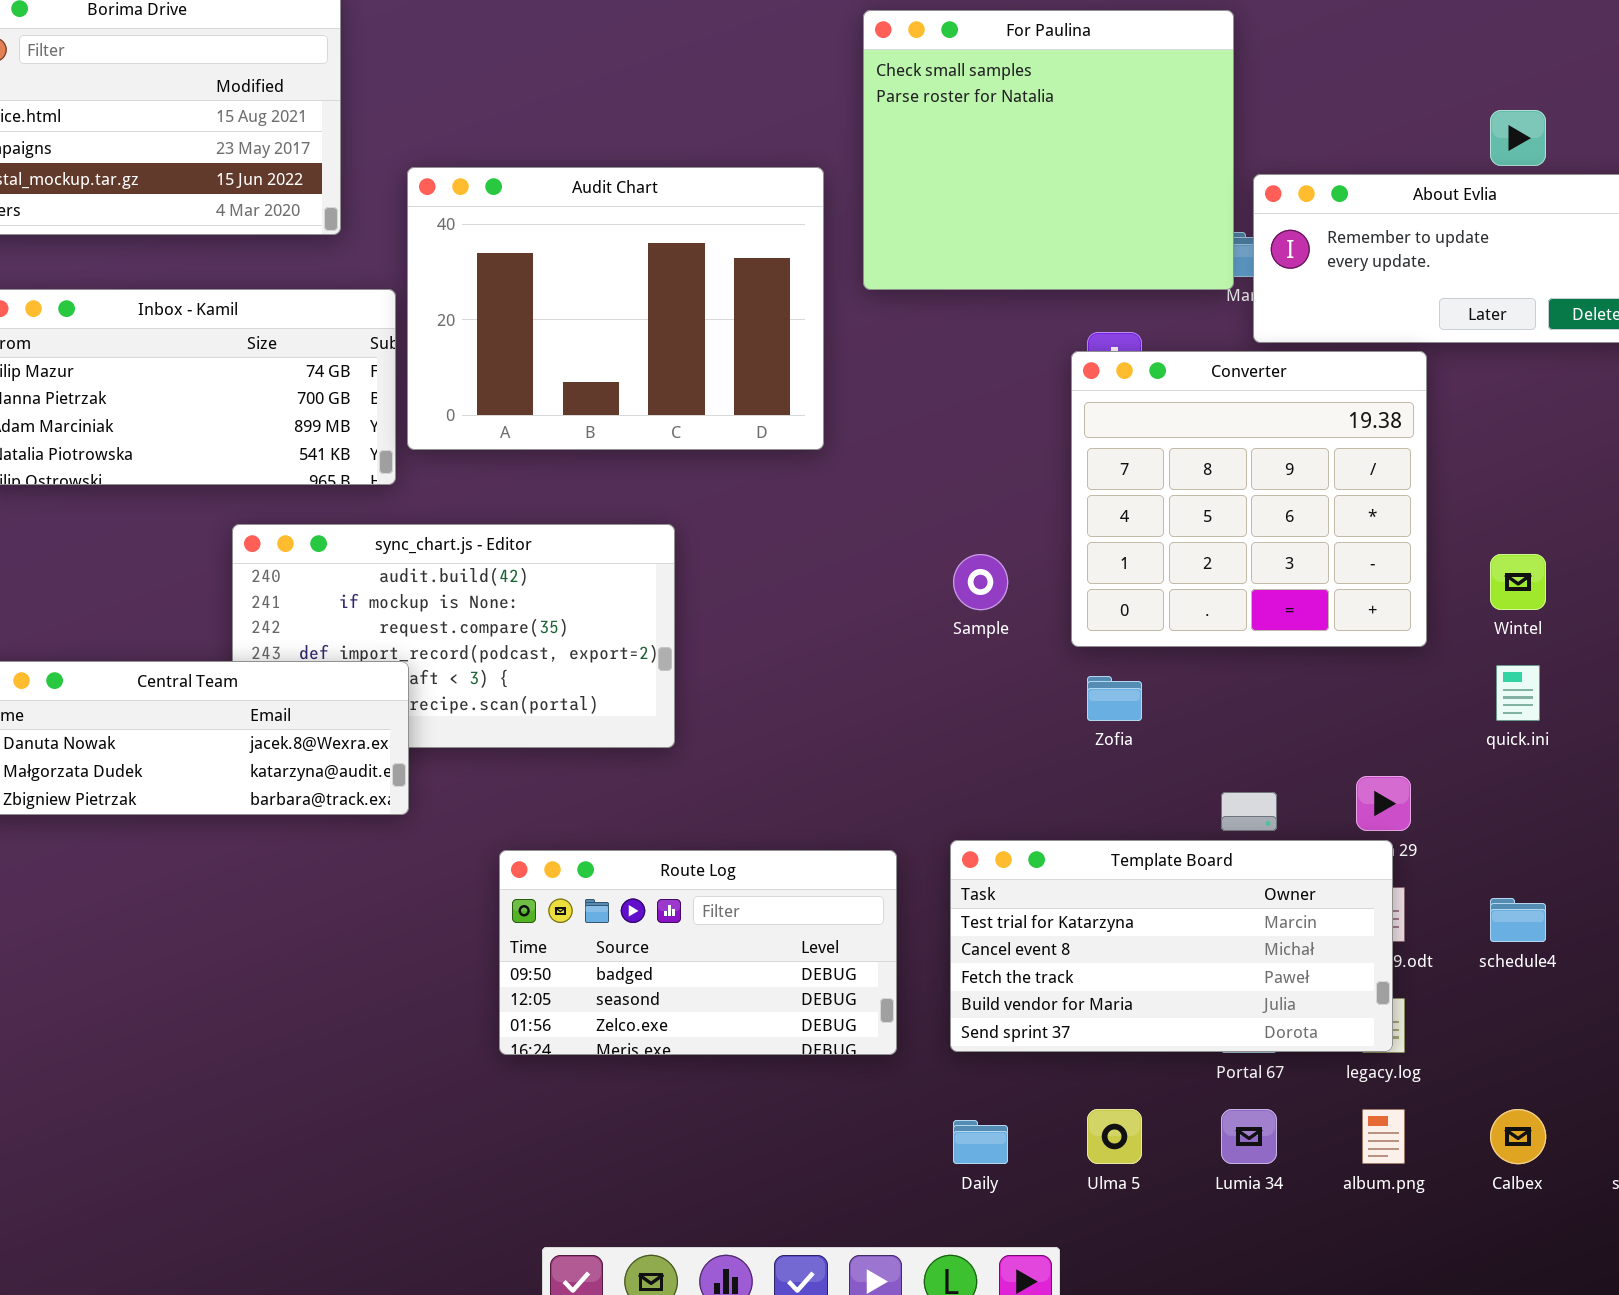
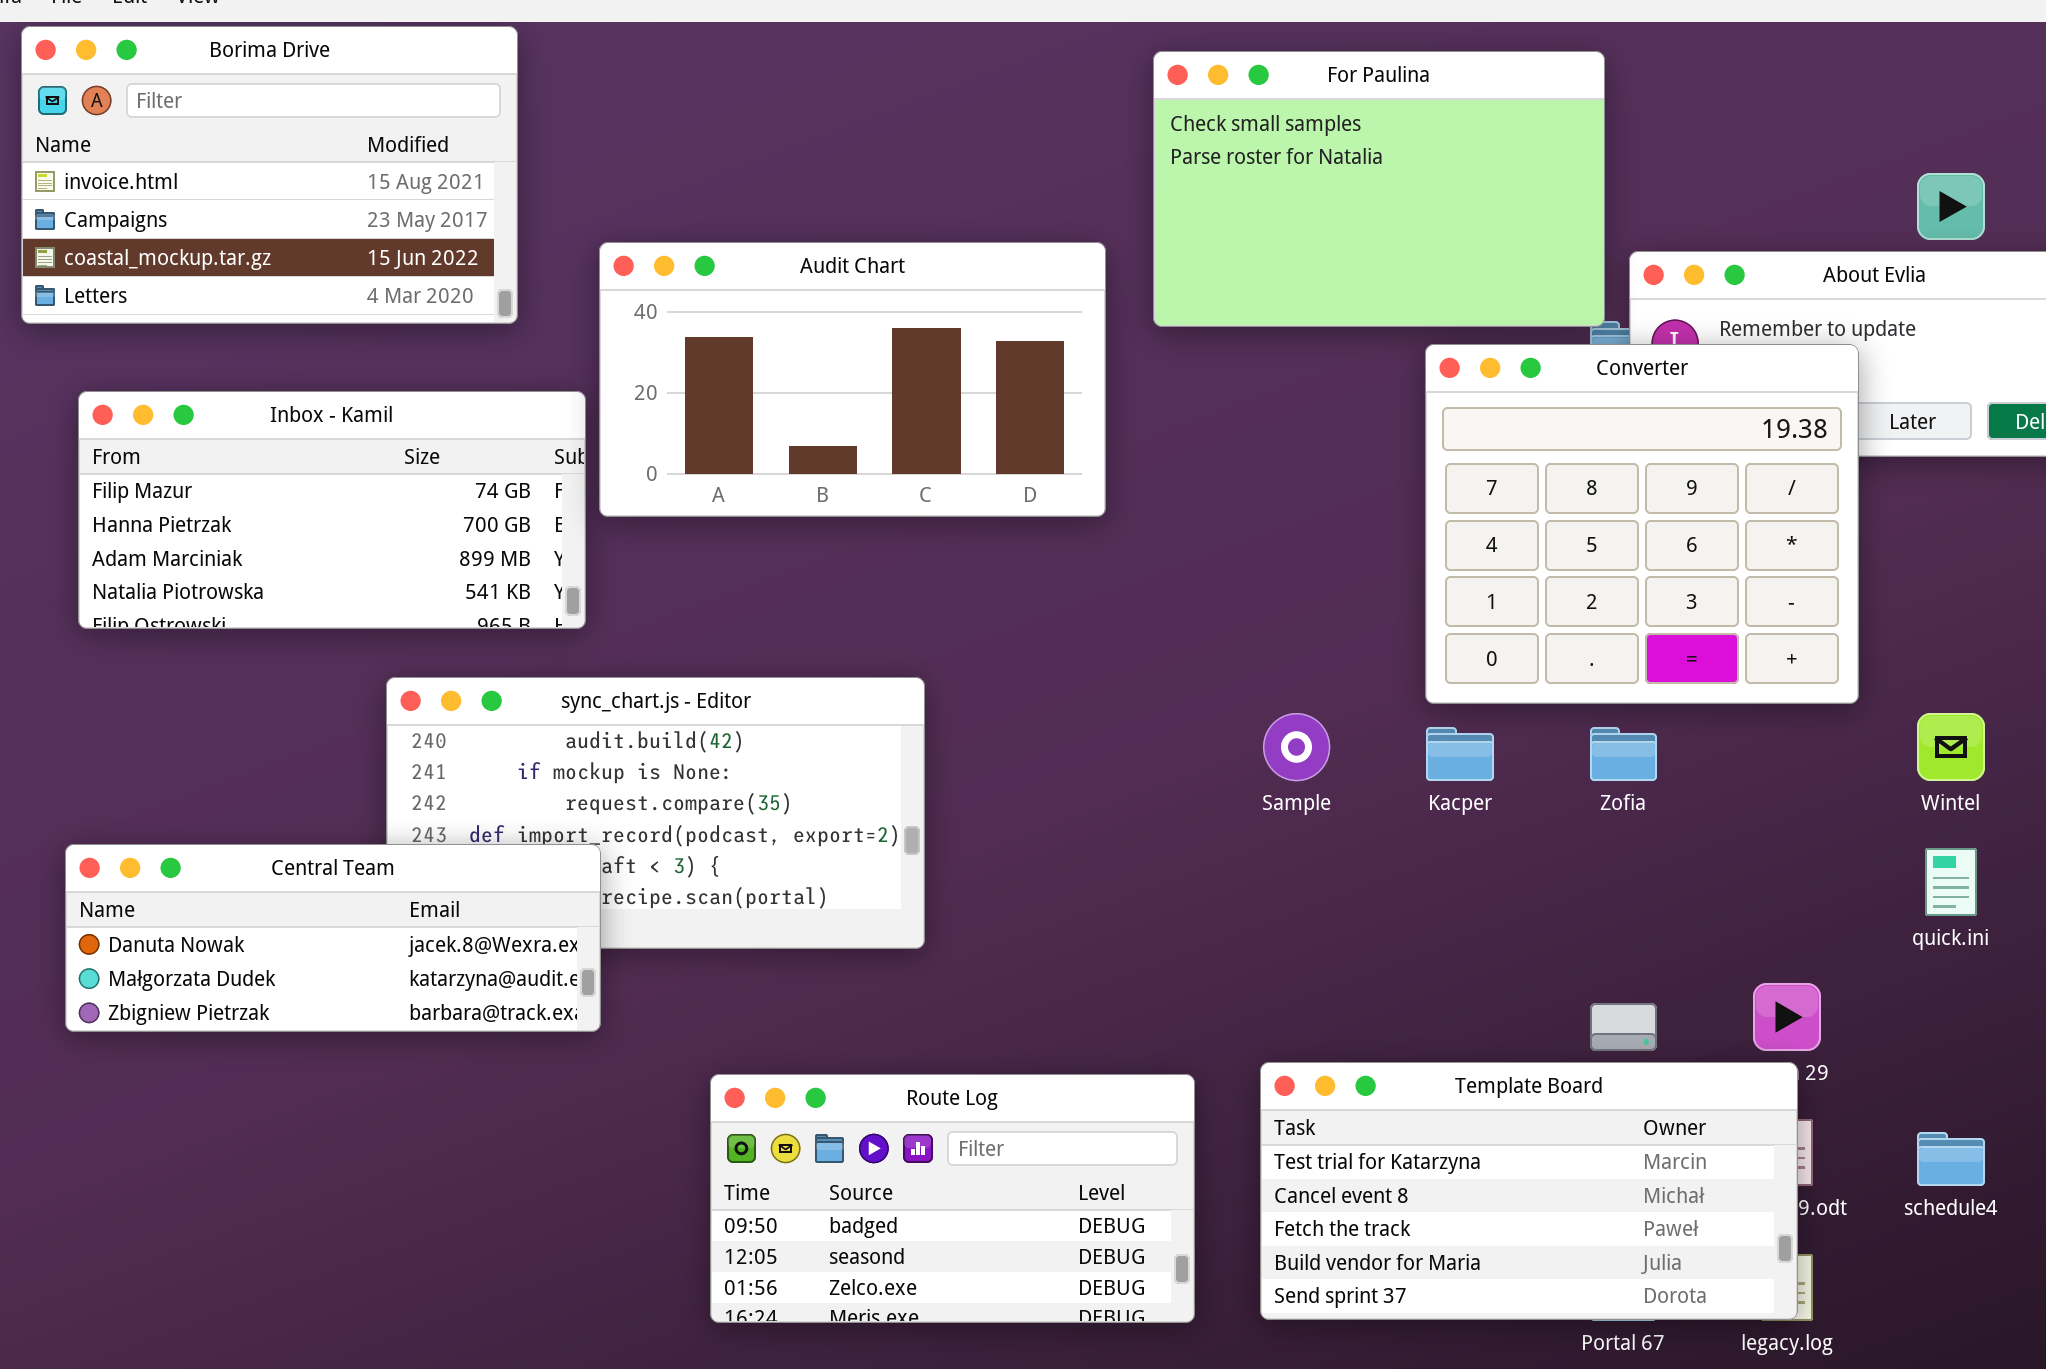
For Paulina: [863,10,1234,290] -> [1153,51,1605,327], resized
Audit Chart: [407,167,824,450] -> [599,242,1106,517], resized
Converter: [1071,351,1427,647] -> [1425,344,1859,704], moved
Zofia: [1087,676,1142,721] -> [1590,727,1657,781], moved

